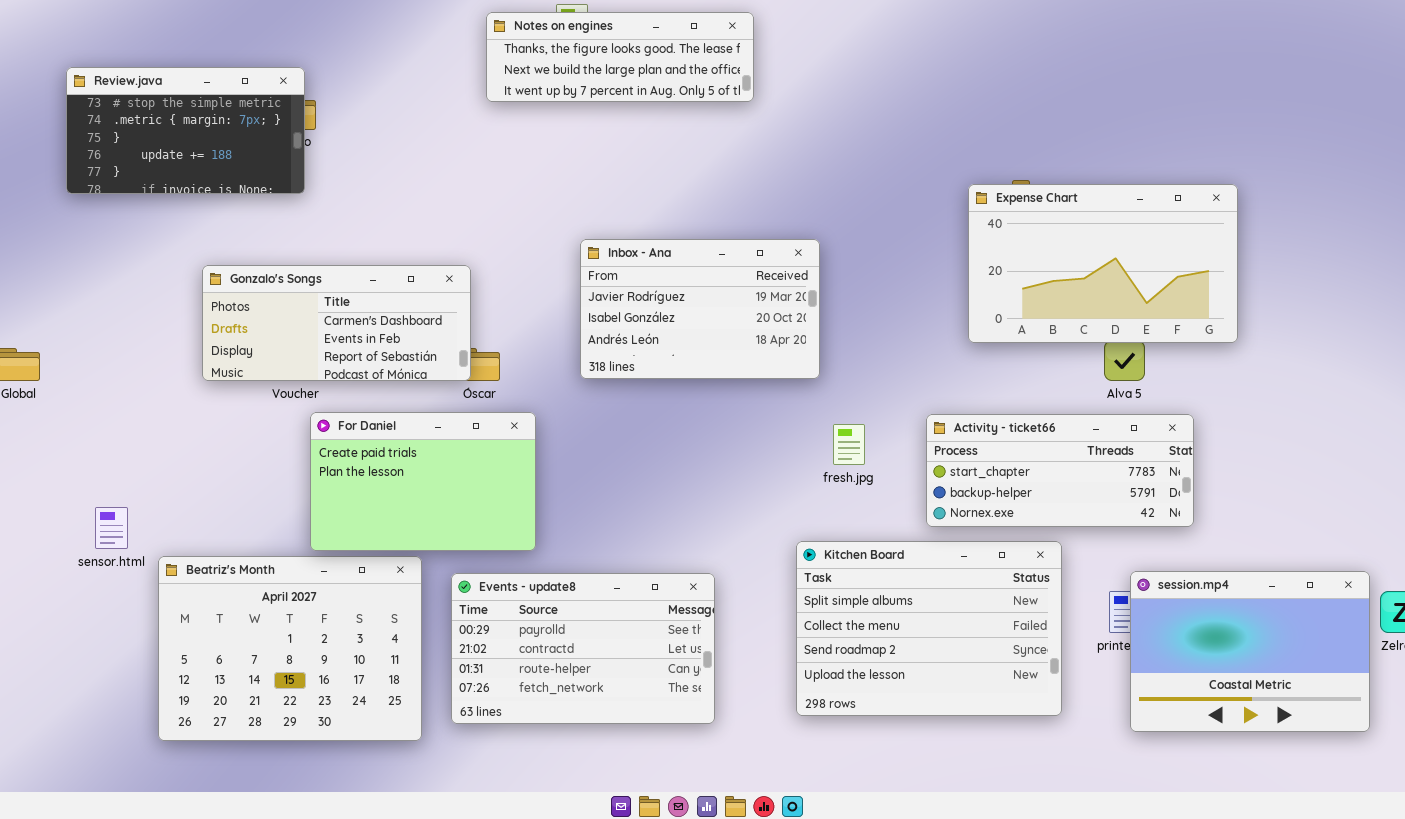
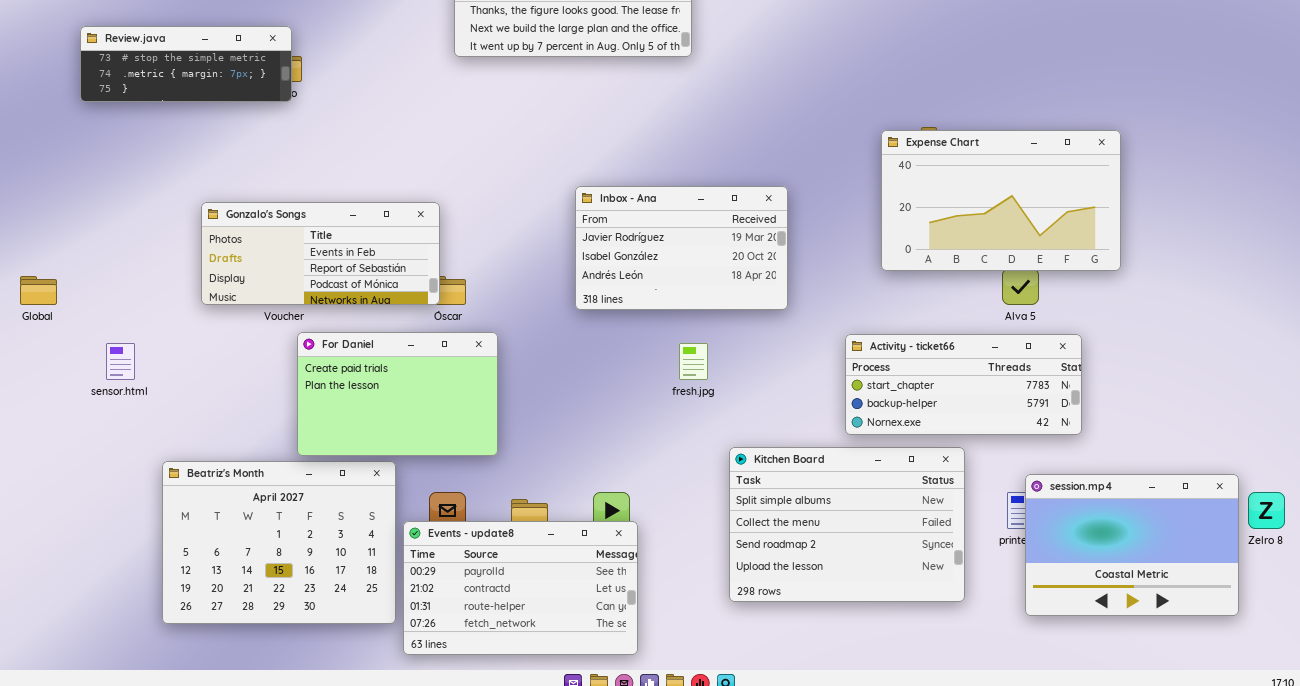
Review.java: [66,67,305,194] -> [80,26,292,102], resized
Inbox - Ana: [580,239,820,379] -> [575,186,788,310], moved
Gonzalo's Songs: [202,265,471,381] -> [201,202,440,305], scrolled down 1 row
fresh.jpg: [833,424,865,465] -> [679,343,708,380], moved
sensor.html: [95,507,128,549] -> [106,343,135,380], moved
Events - update8: [451,573,715,724] -> [403,521,638,655], moved

